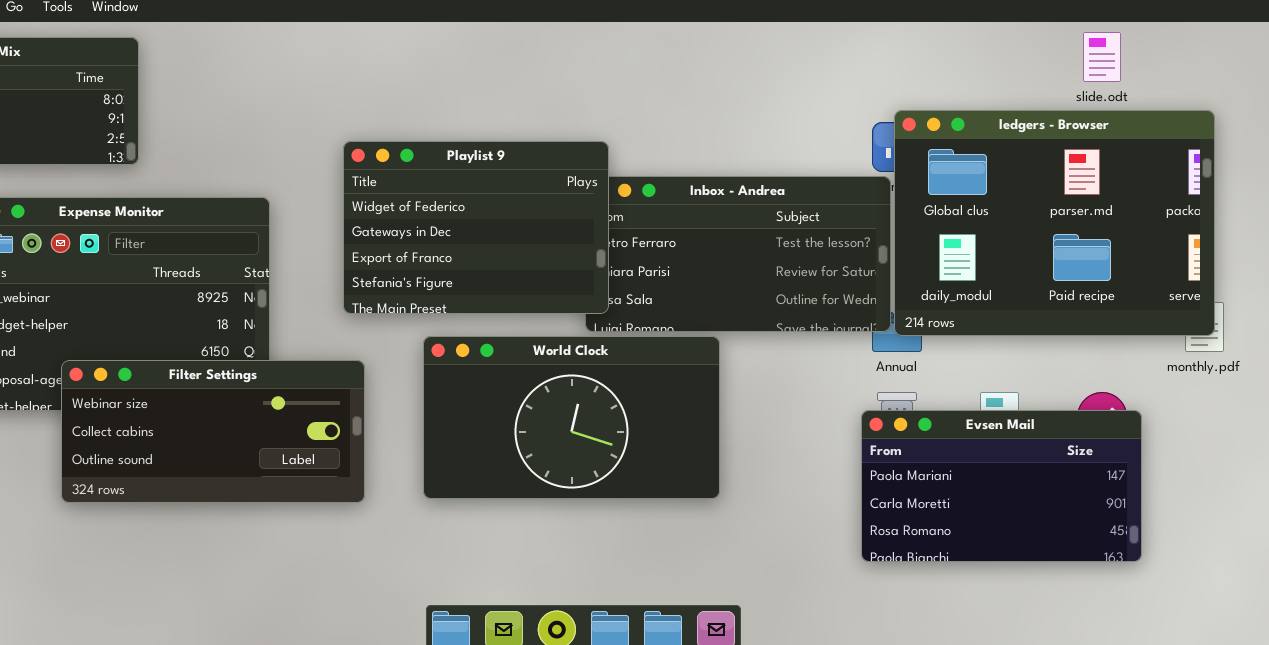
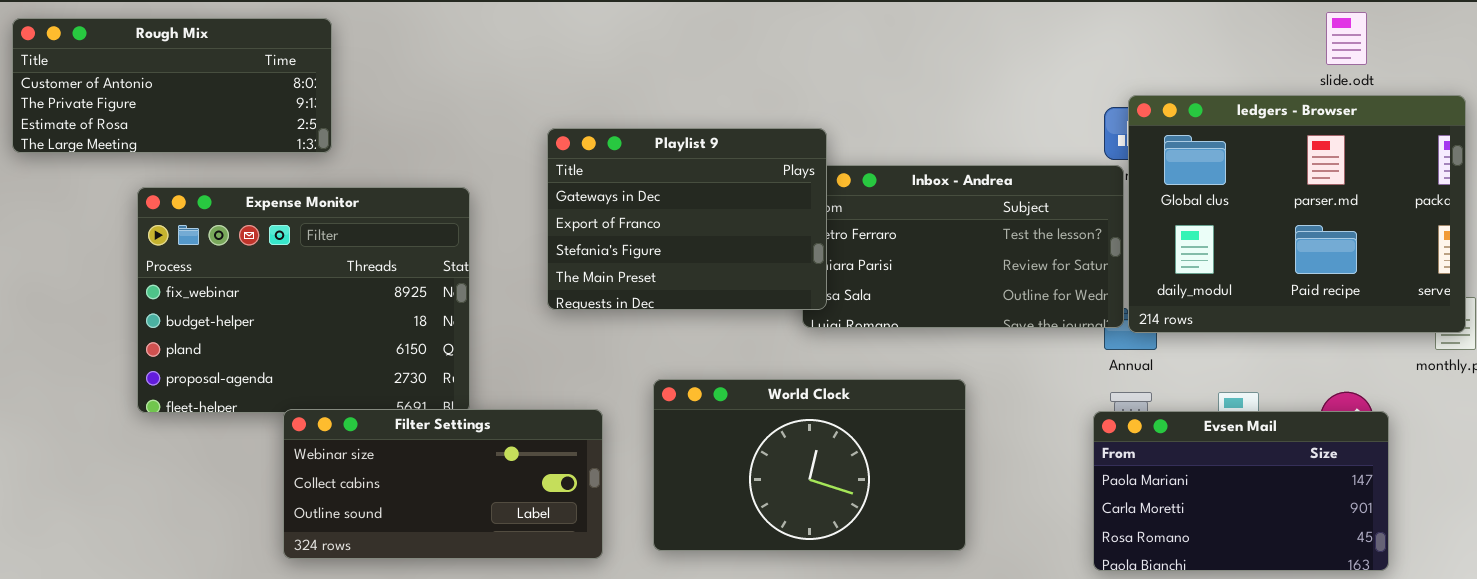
Playlist 9: [343,141,609,314] -> [547,128,827,310], scrolled down 1 row
World Clock: [423,336,720,499] -> [653,379,966,551], moved
Filter Settings: [61,360,365,503] -> [283,409,603,559], moved

